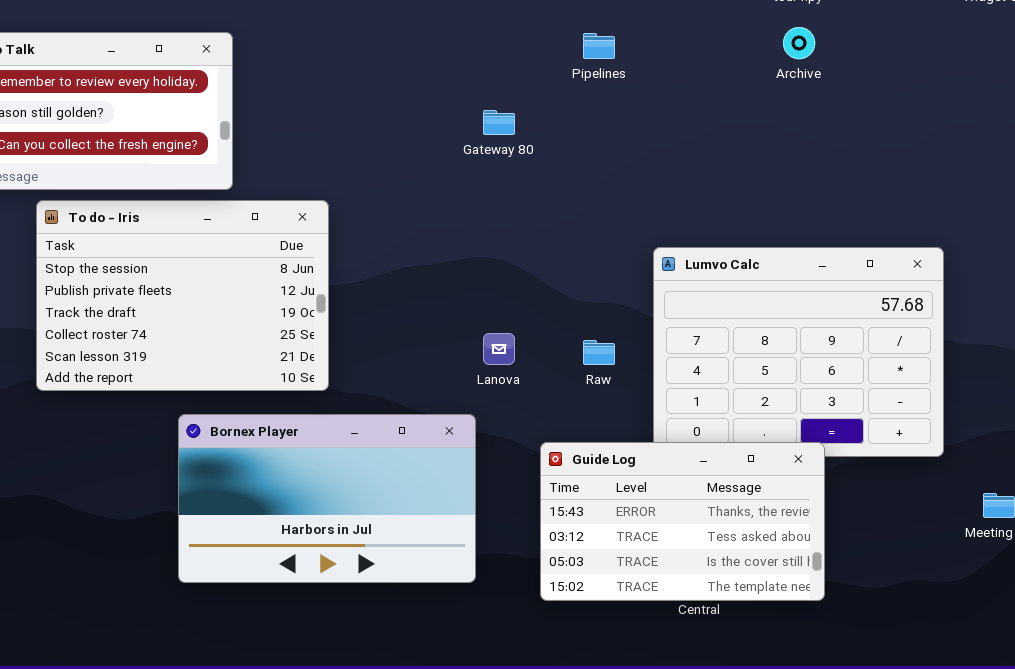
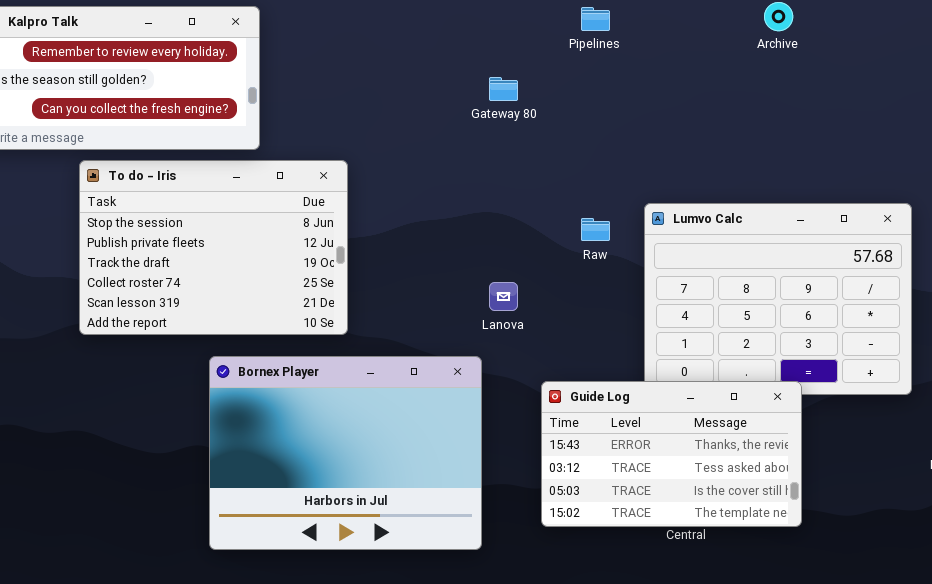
Raw: [583,340,615,365] -> [581,218,610,241], moved
Bornex Player: [178,414,476,583] -> [209,356,482,550], resized

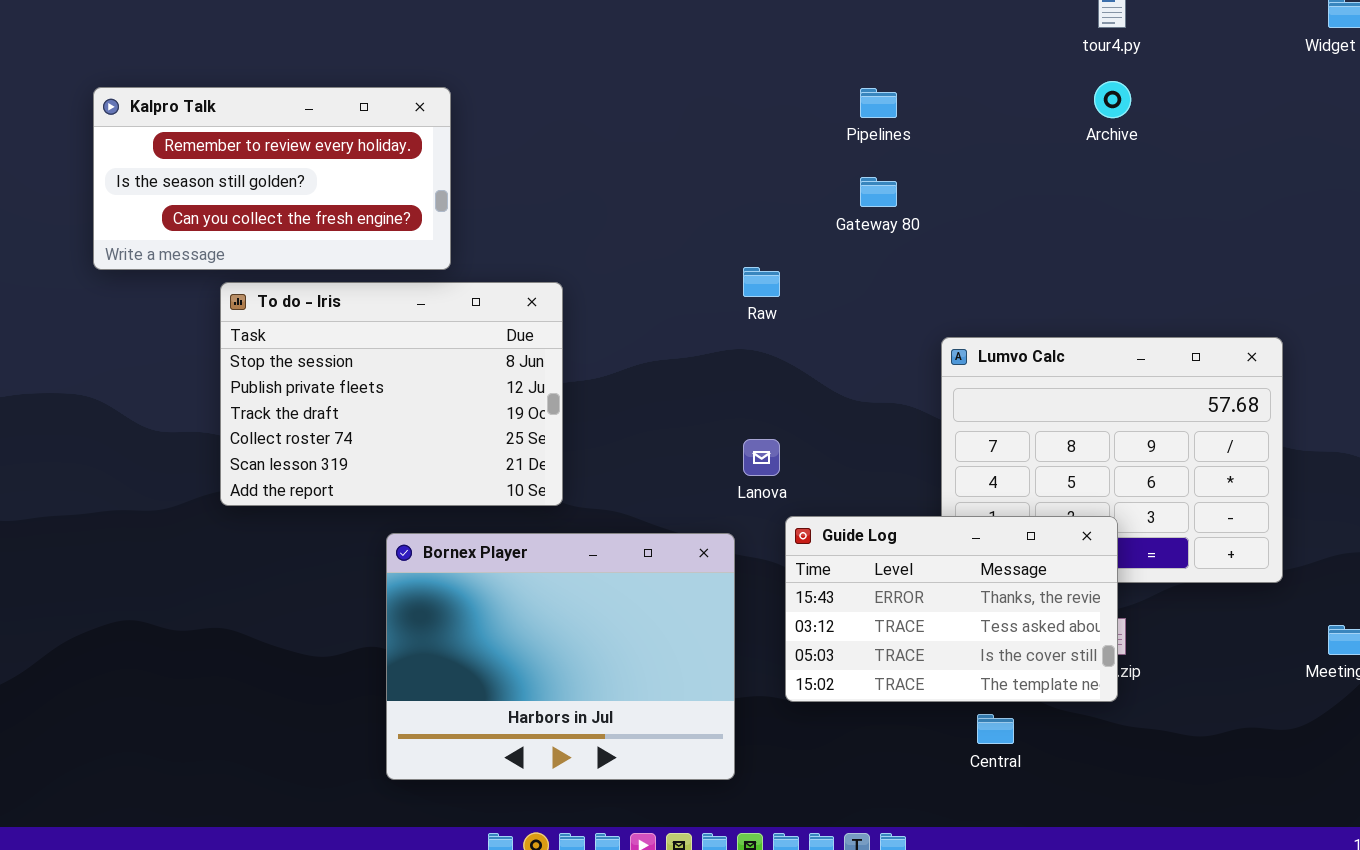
Gateway 80: [489,77,518,101] -> [860,177,897,207], moved
Raw: [581,218,610,241] -> [743,267,780,297], moved
Guide Log: [541,381,802,527] -> [785,516,1118,702], moved

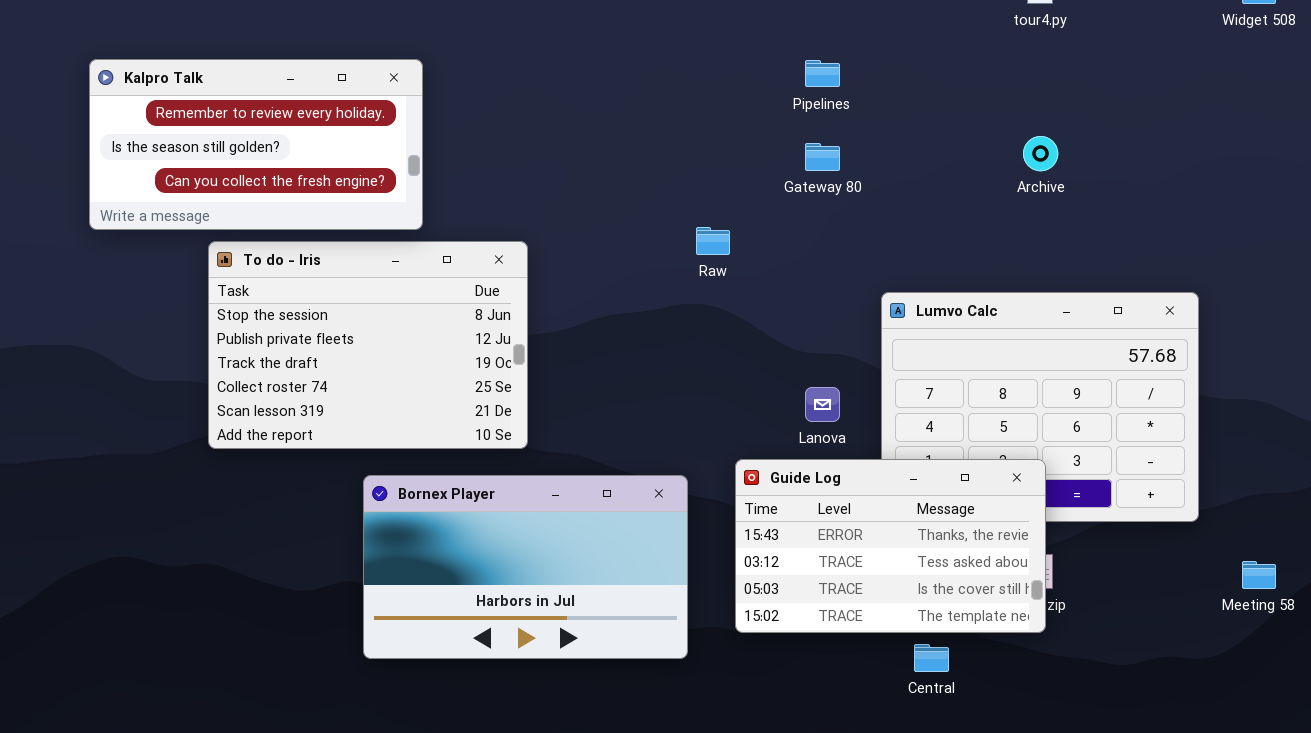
Archive: [1094,81,1131,118] -> [1023,136,1058,171], moved
Lanova: [743,439,780,476] -> [805,387,840,422], moved
Bornex Player: [386,533,735,780] -> [363,475,688,659], resized

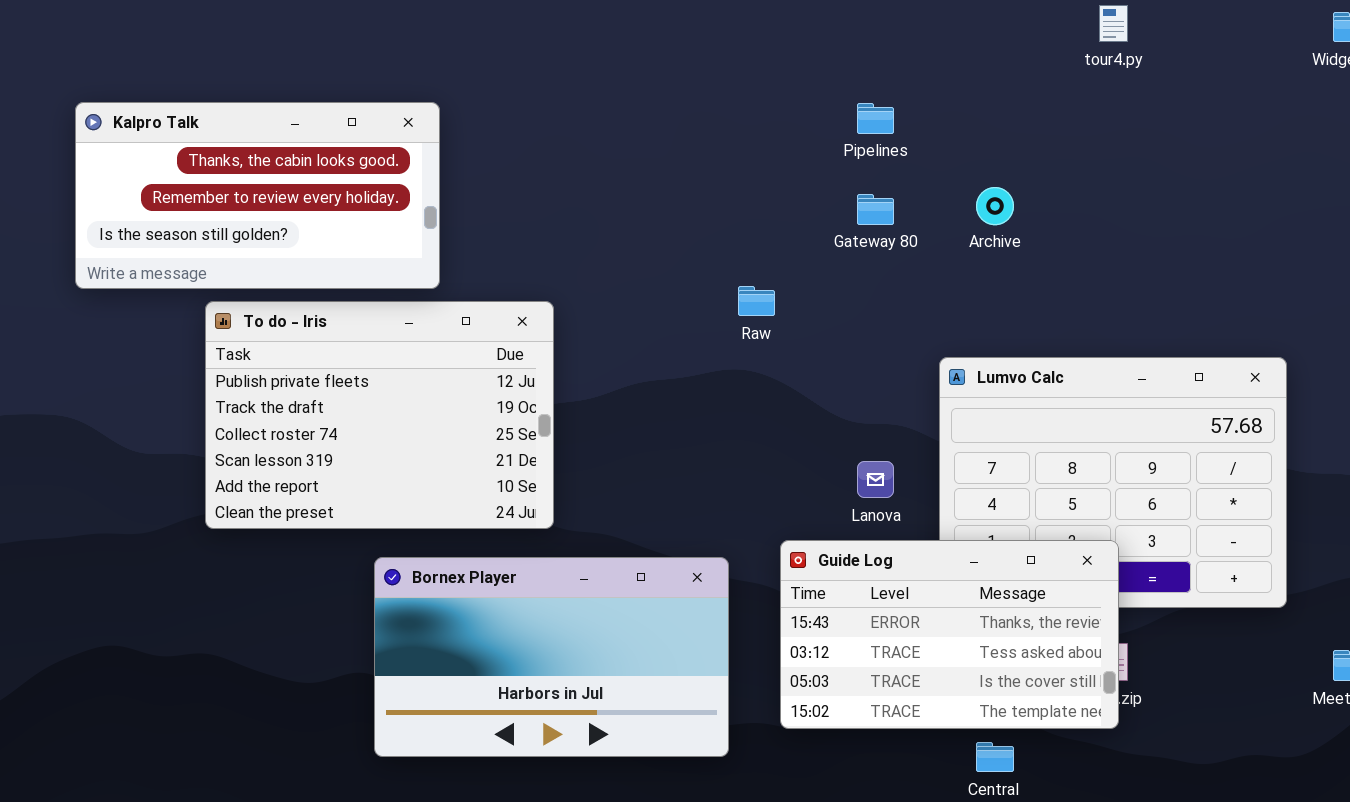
Kalpro Talk: [89,59,423,230] -> [75,102,440,289], scrolled up 1 row
Archive: [1023,136,1058,171] -> [976,187,1014,225], moved
To do - Iris: [208,241,528,449] -> [205,301,554,529], scrolled down 1 row

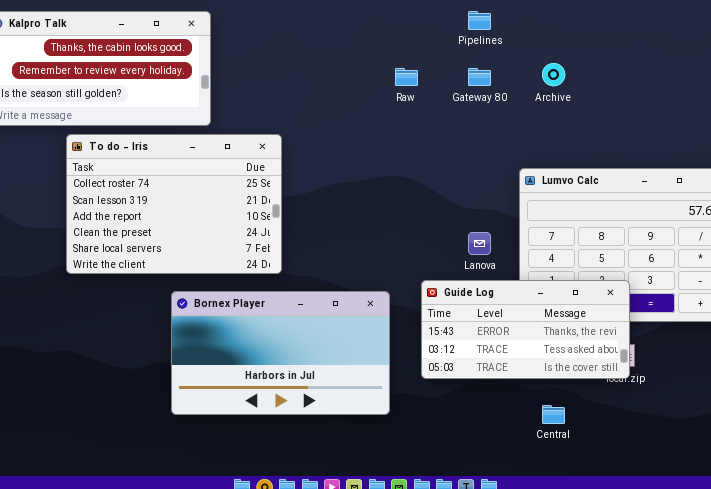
Raw: [738,286,775,316] -> [395,68,418,86], moved
To do - Iris: [205,301,554,529] -> [66,134,282,274], scrolled down 2 rows
Guide Log: [780,540,1119,729] -> [421,280,630,379], resized

